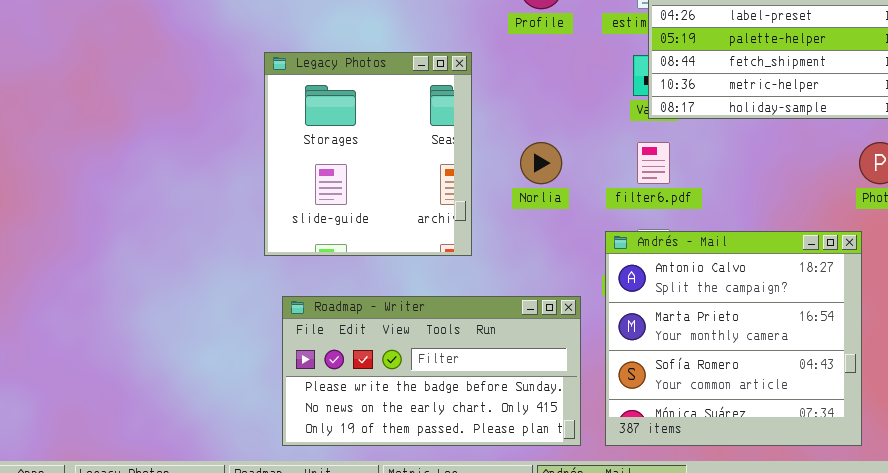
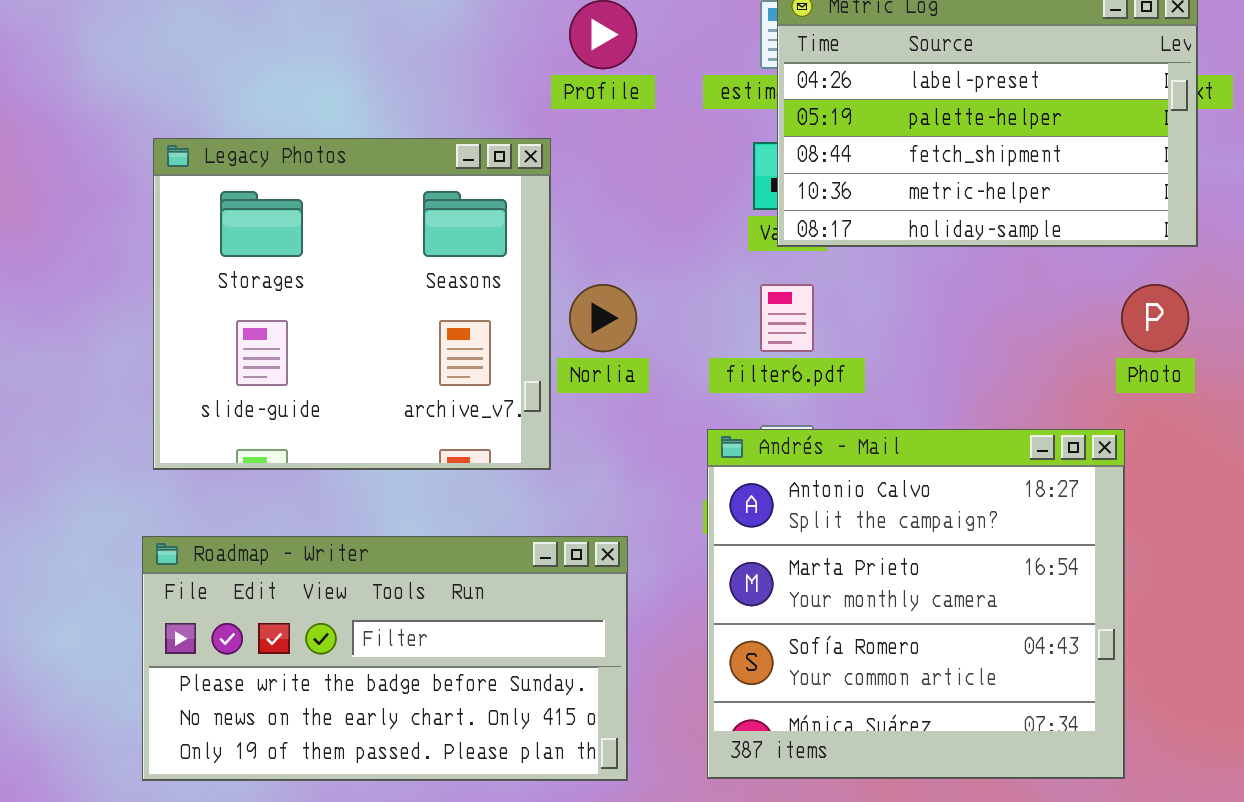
Legacy Photos: [264,52,472,256] -> [153,138,551,470], resized
Roadmap - Writer: [282,296,581,446] -> [142,536,628,781], moved

